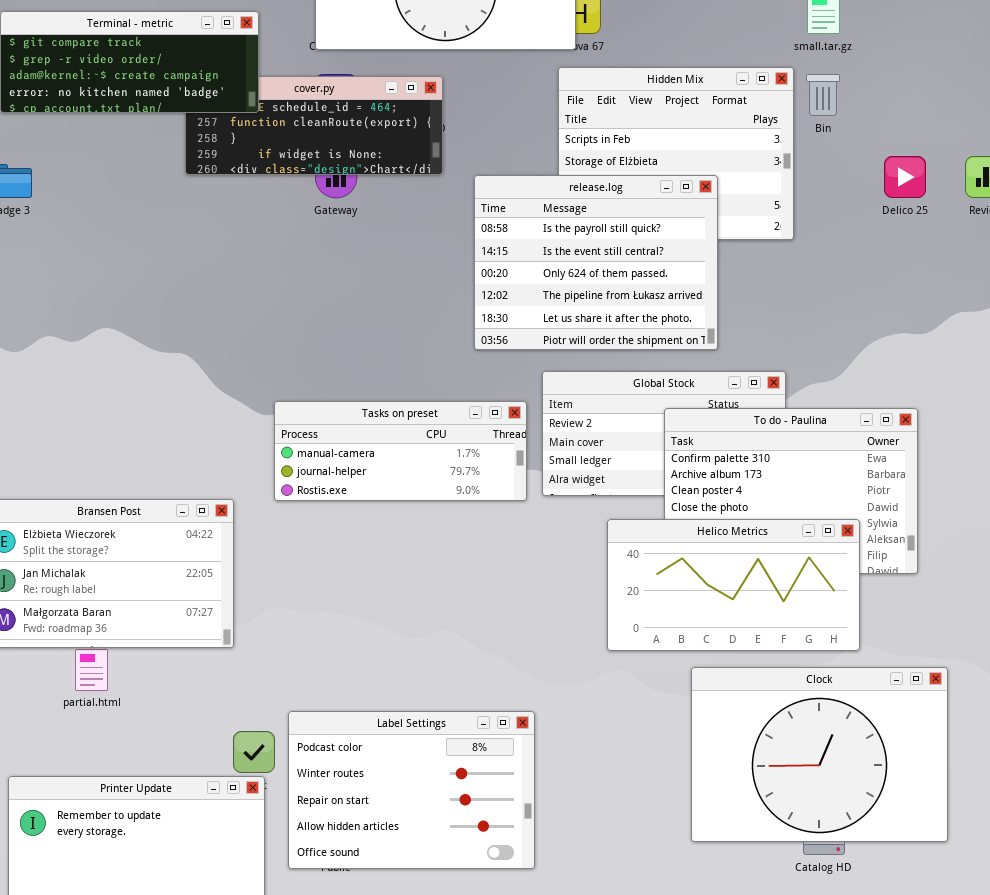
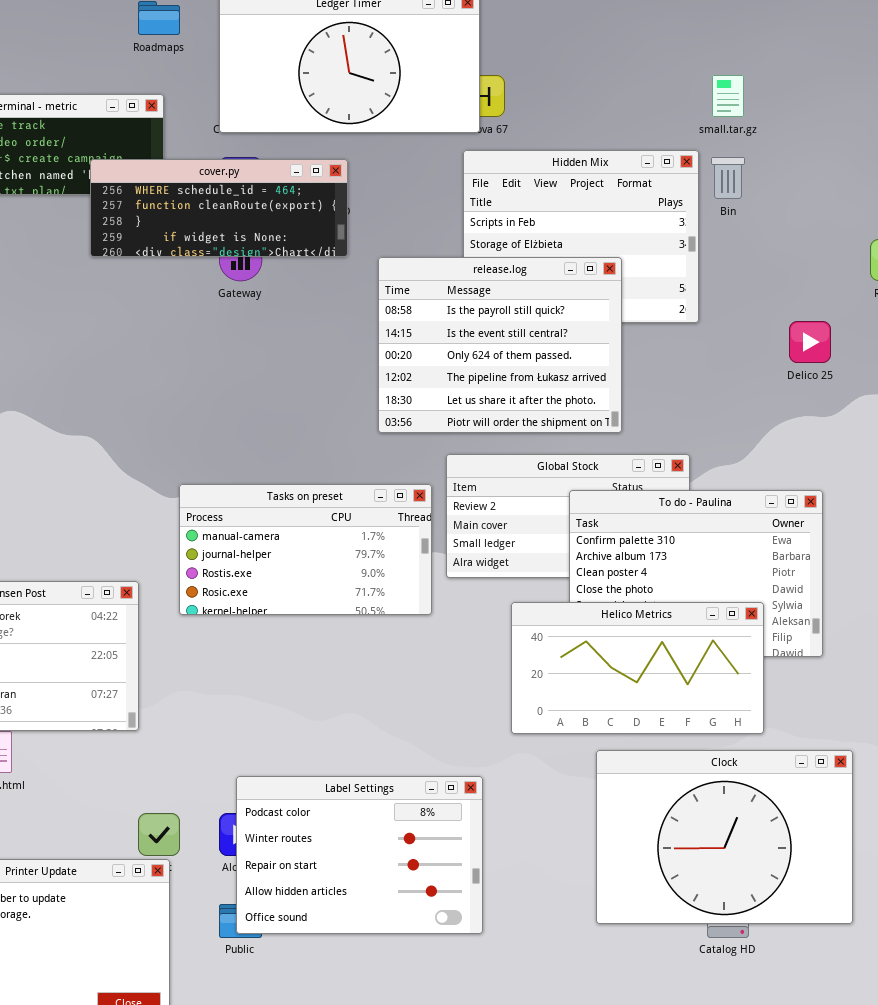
cover.py: [185,76,443,175] -> [90,159,348,257], raised
Delico 25: [884,156,926,198] -> [789,321,831,363], moved
Tasks on preset: [274,401,527,501] -> [179,484,432,615], resized
Label Settings: [288,711,535,869] -> [236,776,483,934], moved

